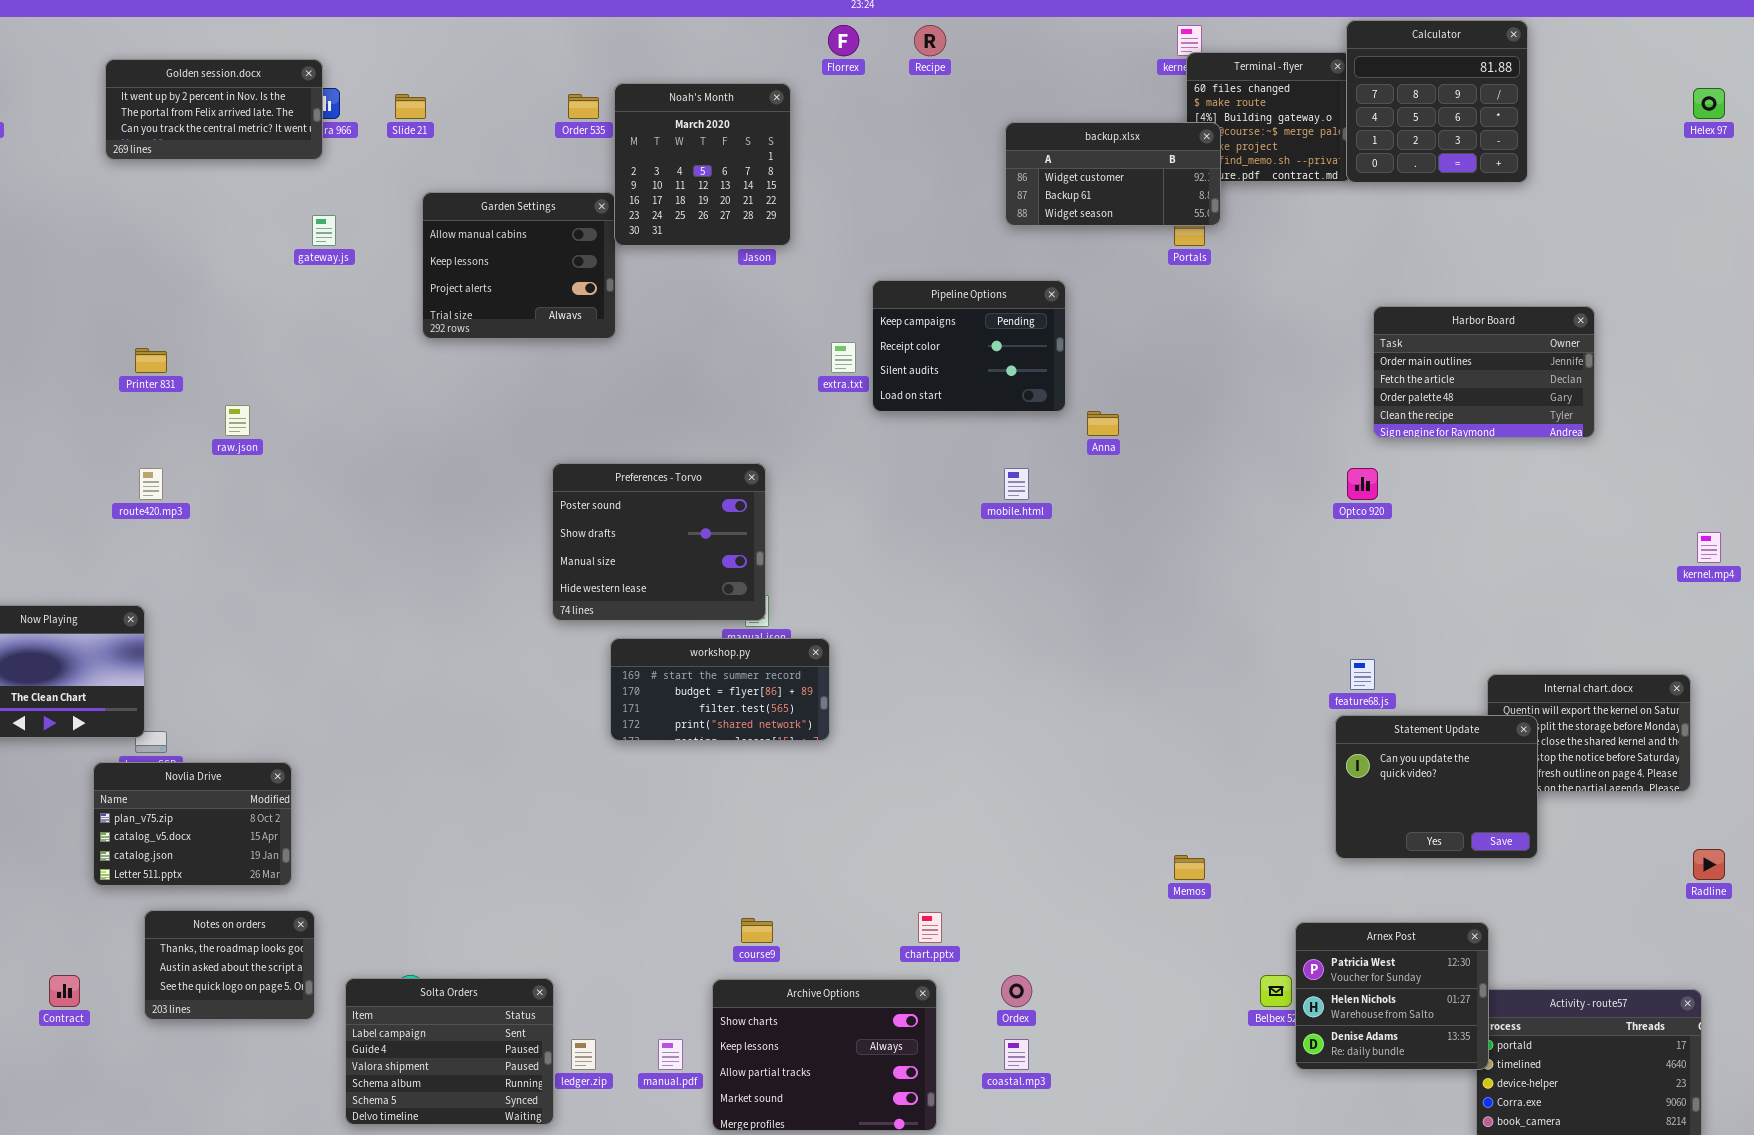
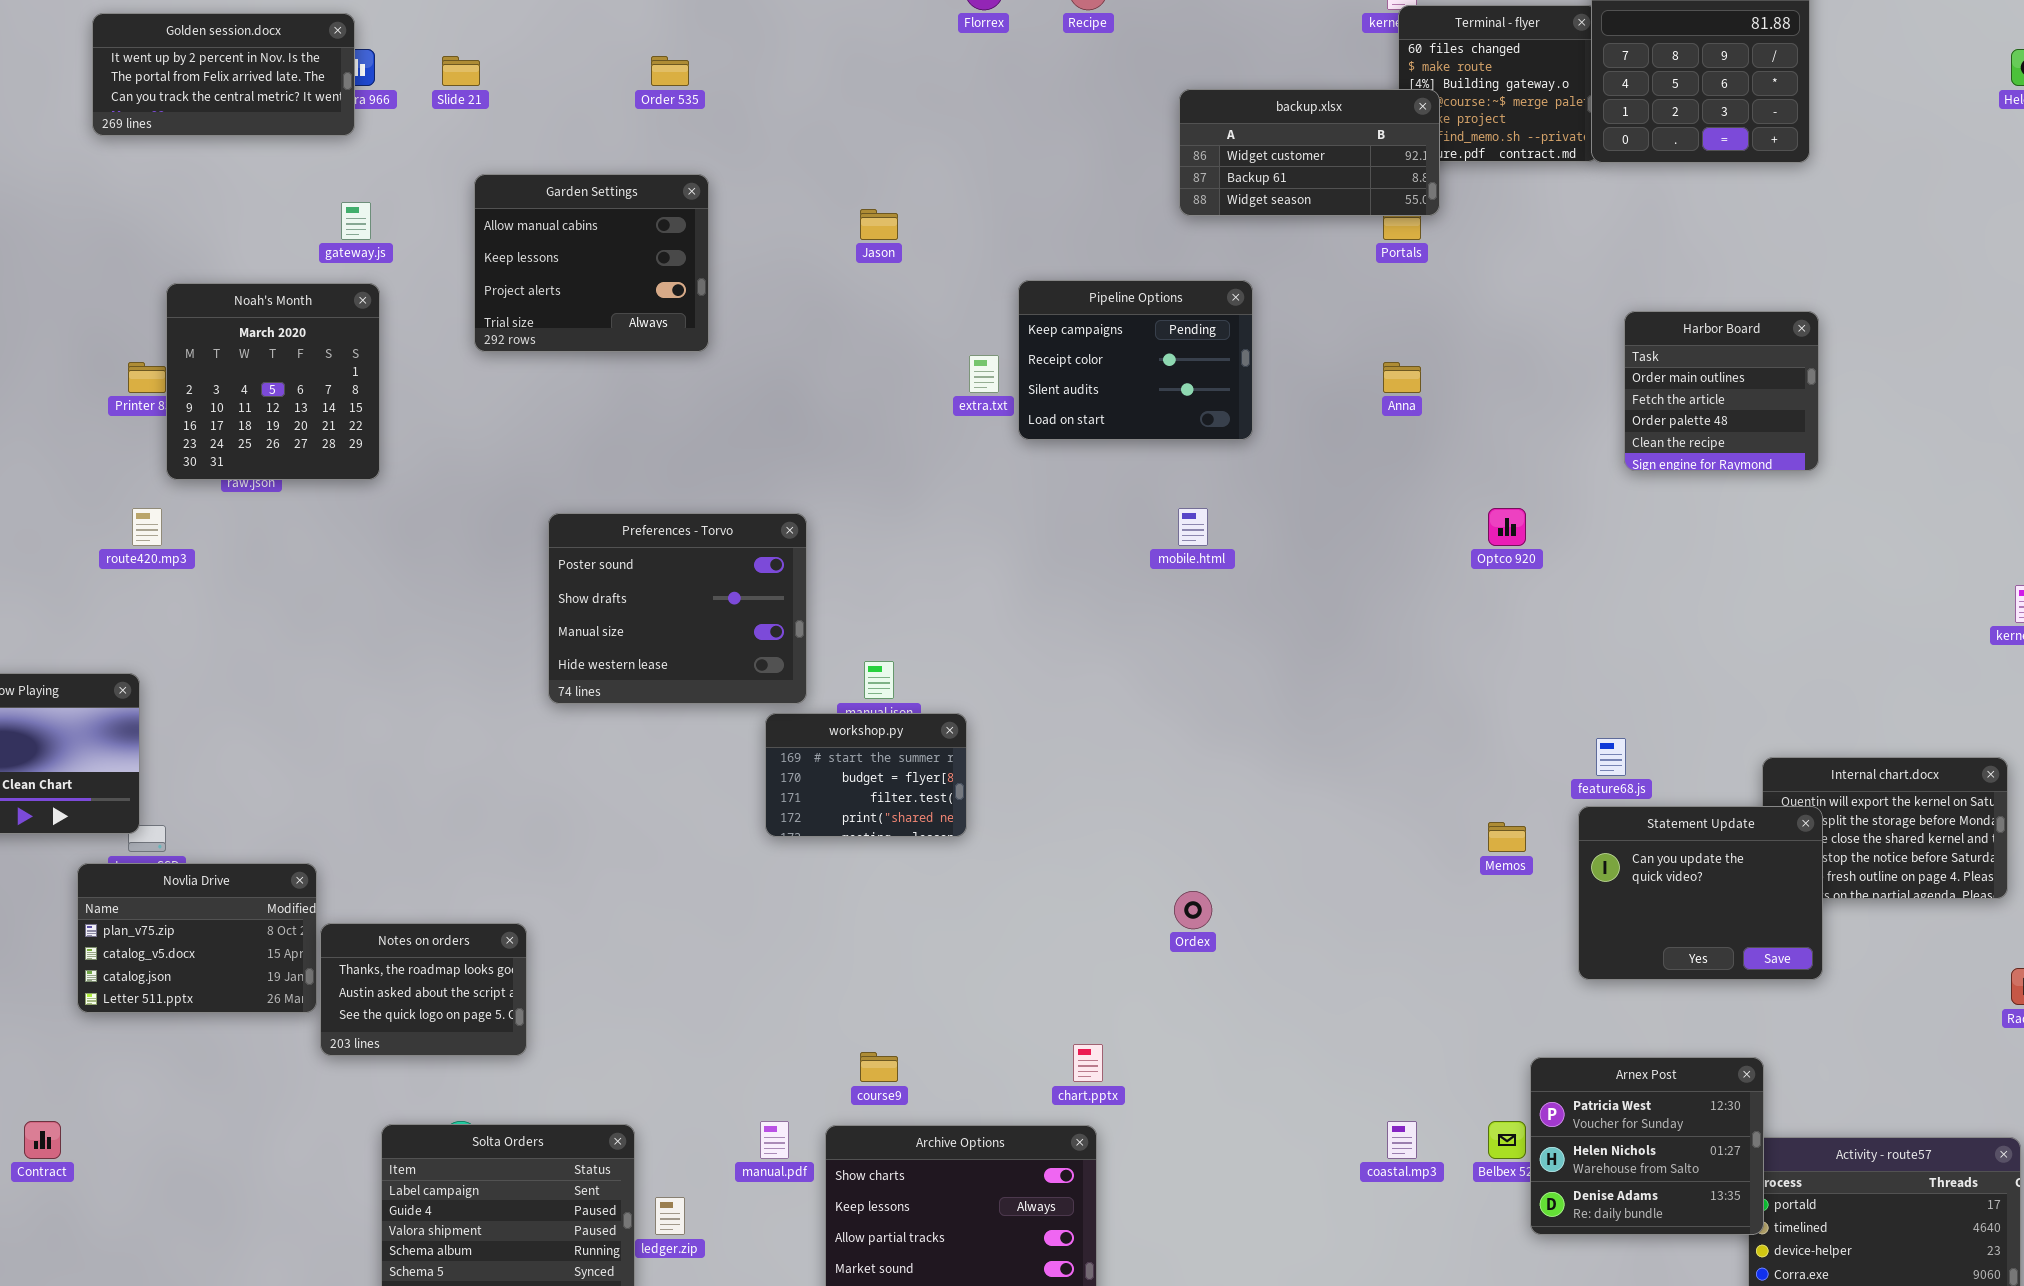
Noah's Month: [614,83,791,246] -> [166,283,380,480], moved
Harbor Board: [1373,306,1595,438] -> [1624,311,1819,471], resized
Anna: [1087,411,1119,436] -> [1383,362,1421,393], moved
Preferences - Torvo: [552,463,766,621] -> [548,513,807,704], moved
Optco 920: [1347,468,1378,500] -> [1488,508,1526,546], moved
workshop.py: [610,638,830,741] -> [765,713,967,837], resized
Memos: [1174,855,1205,880] -> [1488,822,1526,852], moved
Notes on orders: [144,910,315,1020] -> [320,923,527,1056], moved
Ordex: [1001,975,1032,1007] -> [1174,891,1212,929], moved
manual.pdf: [658,1039,683,1070] -> [760,1121,789,1159], moved
coastal.mp3: [1004,1039,1029,1070] -> [1387,1121,1417,1159], moved

